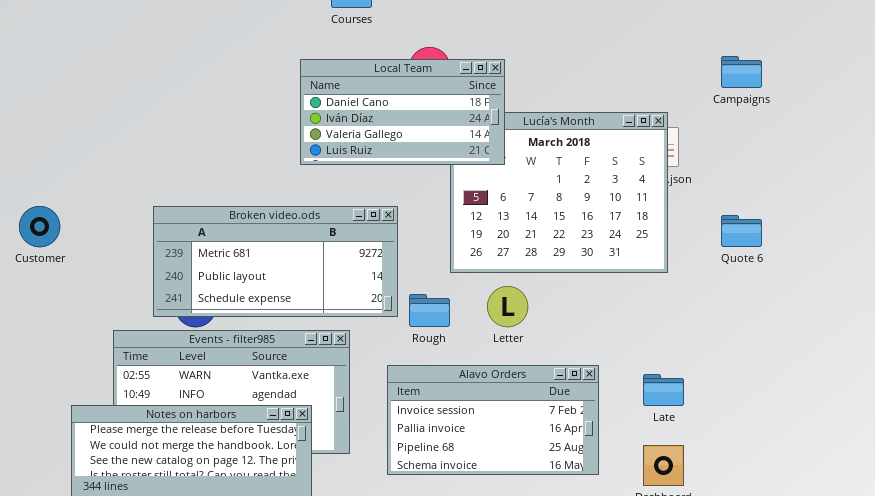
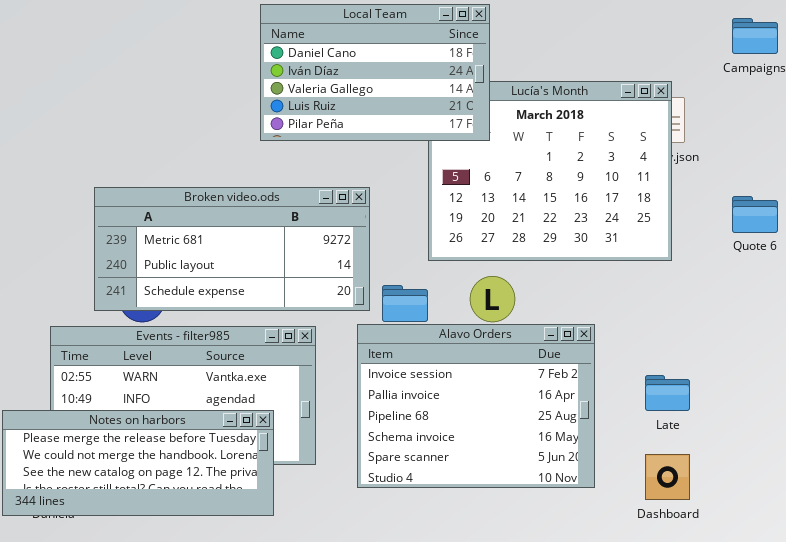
Local Team: [300,59,505,165] -> [260,4,490,141], resized
Alavo Orders: [387,365,599,475] -> [357,324,595,488], resized

